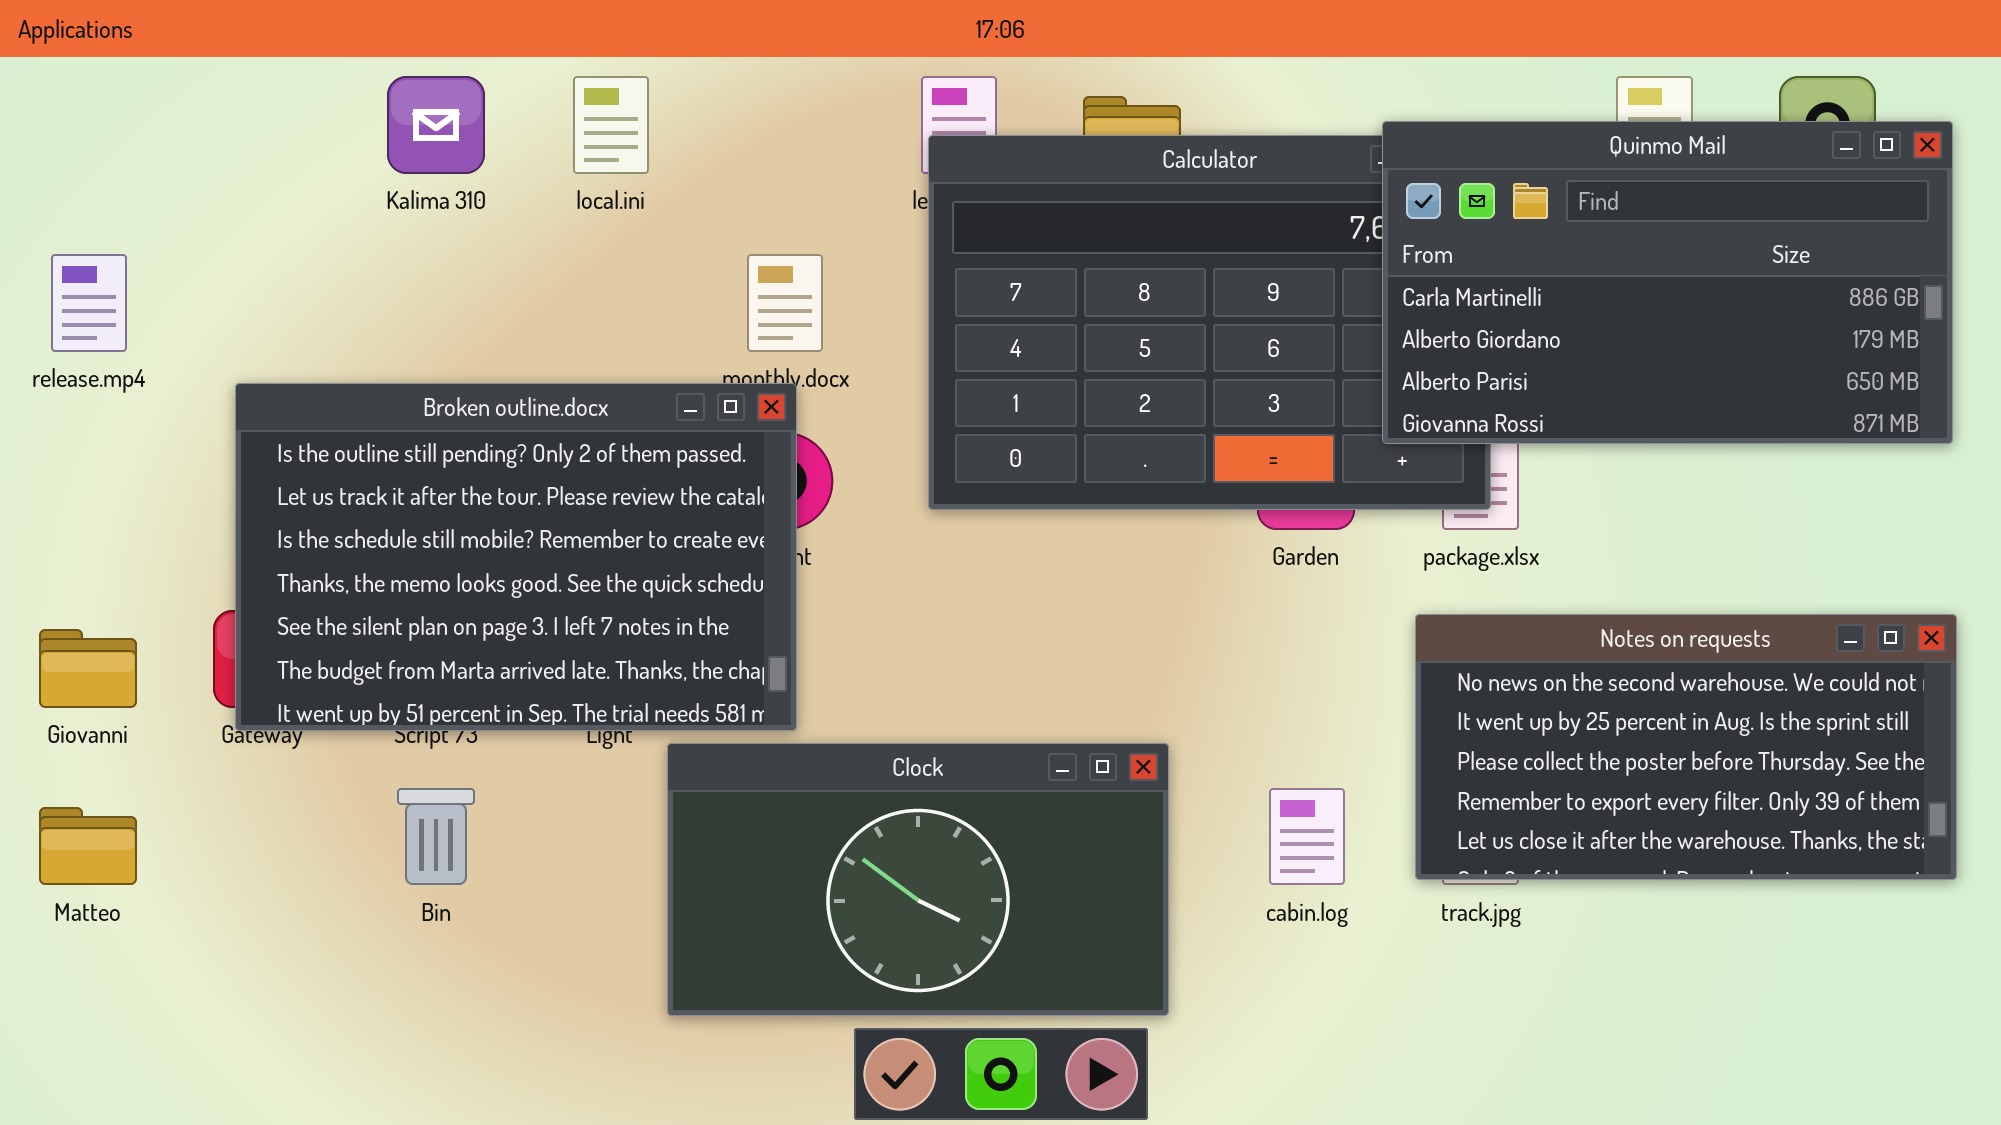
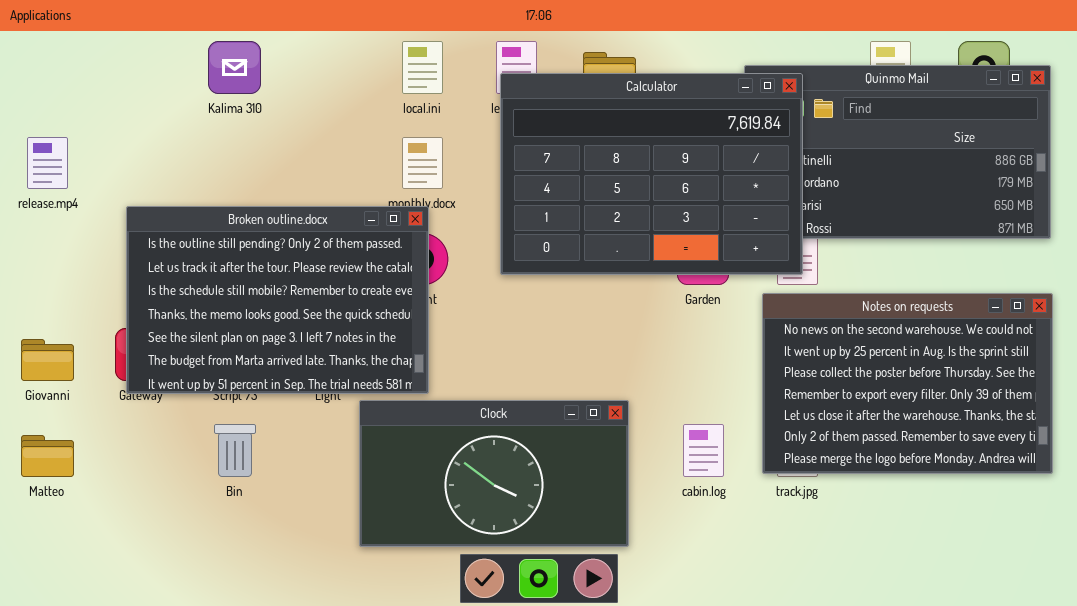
local.ini: [573,76,649,174] -> [402,41,443,94], moved
Calculator: [928,135,1491,510] -> [500,73,803,275], raised
Notes on requests: [1415,614,1957,880] -> [762,293,1053,474], resized

